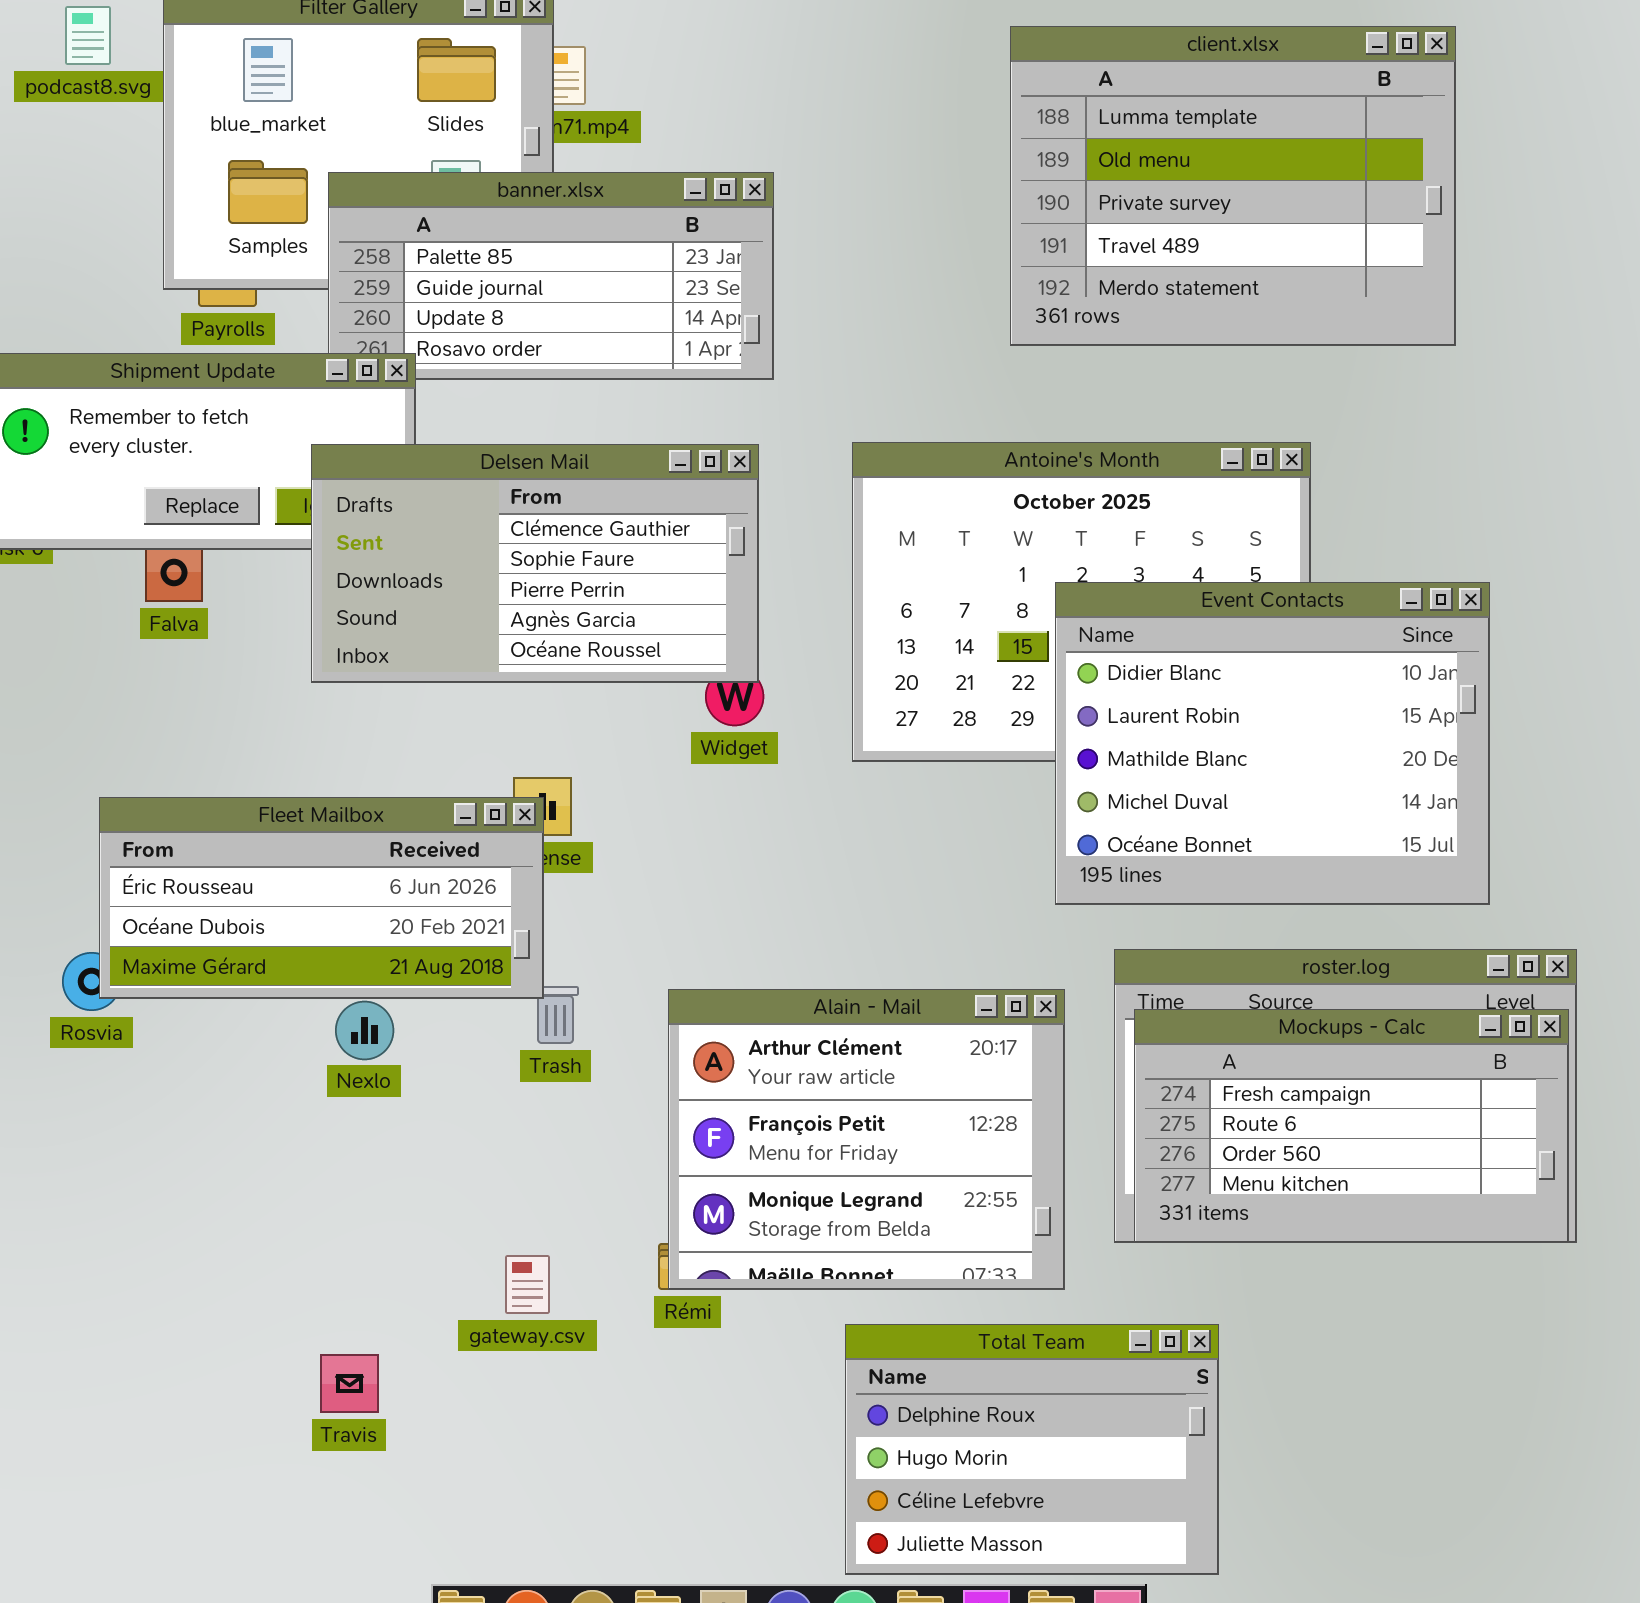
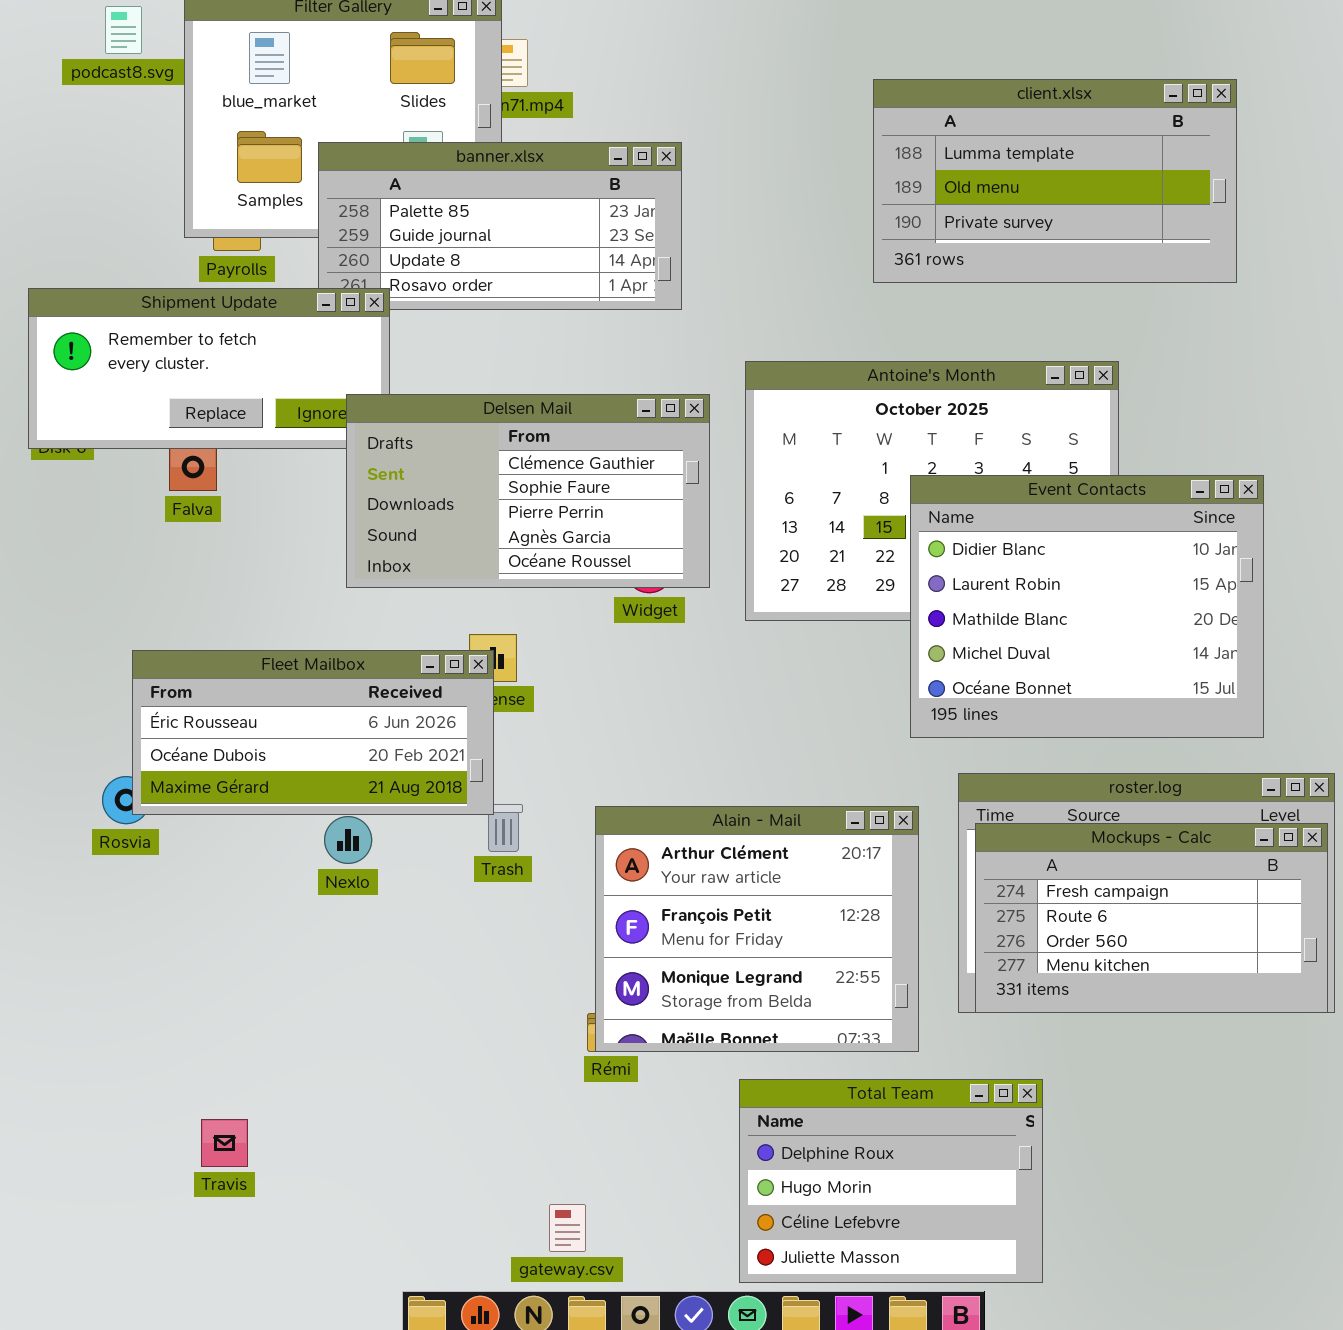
client.xlsx: [1010,26,1456,346] -> [873,79,1237,283], resized
Delsen Mail: [311,444,759,683] -> [346,394,710,588], moved
gateway.csv: [505,1255,550,1314] -> [549,1204,586,1252], moved
Travis: [320,1354,379,1413] -> [201,1119,248,1167], moved

